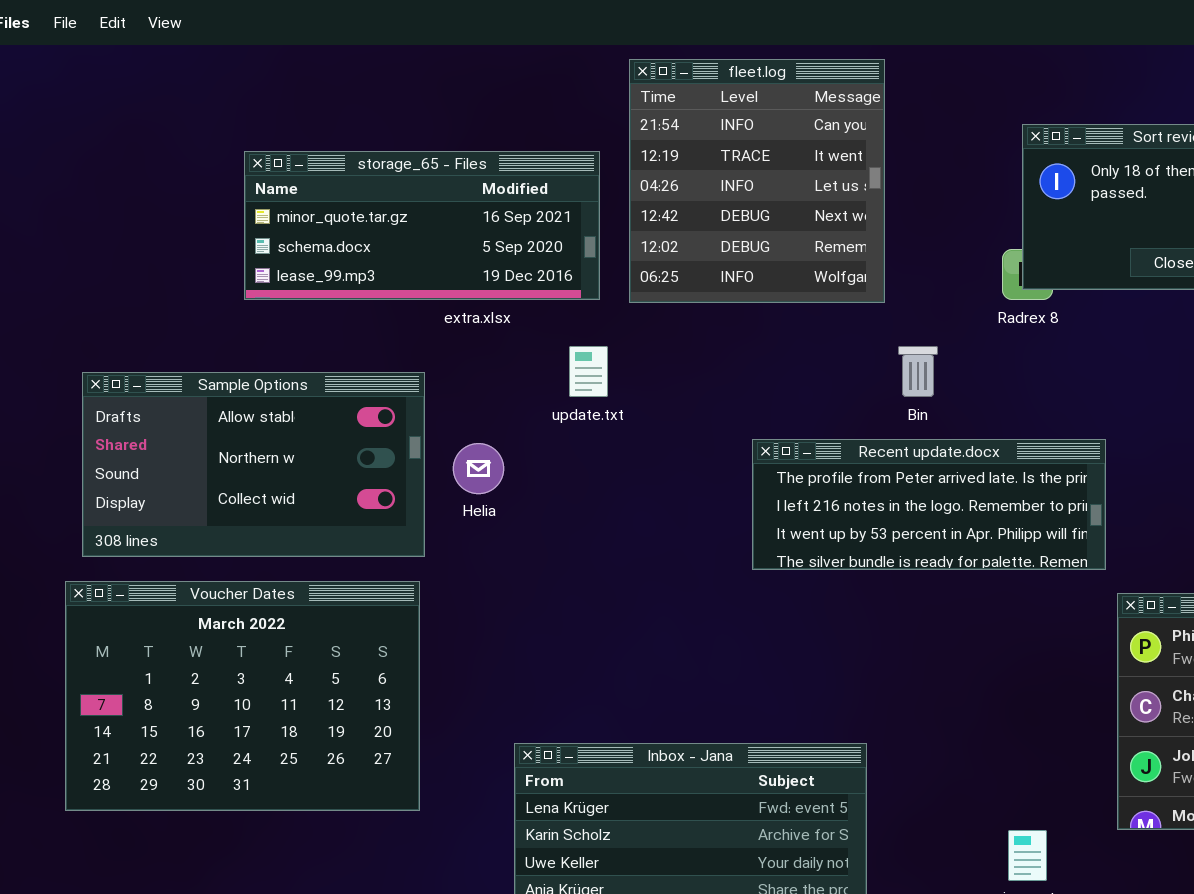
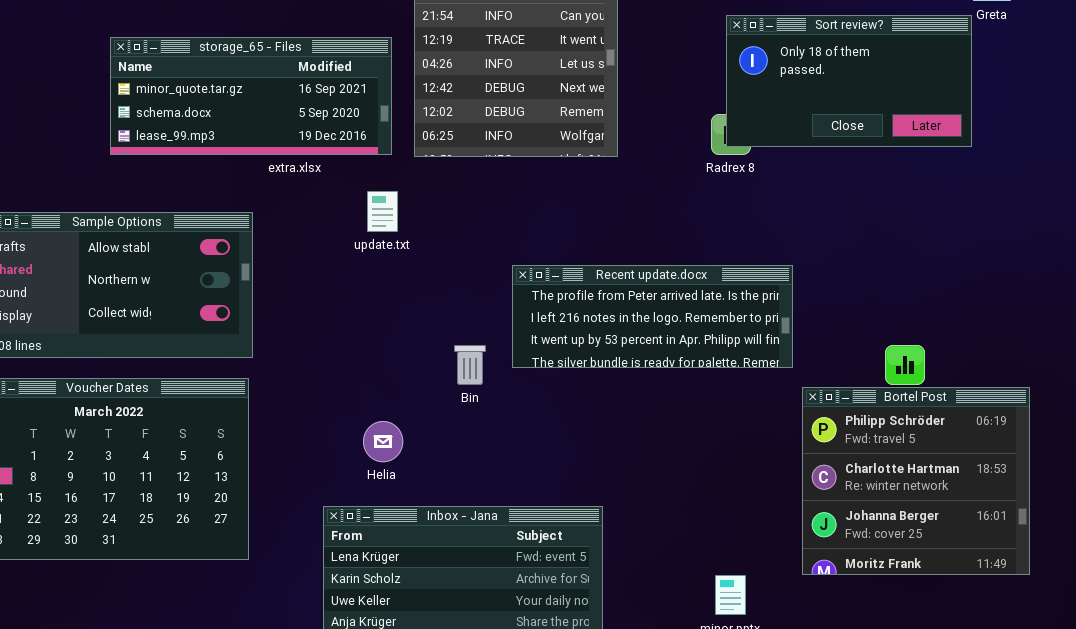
Bin: [898,346,938,397] -> [454,345,486,385], moved
Helia: [453,443,504,494] -> [363,421,403,462], moved

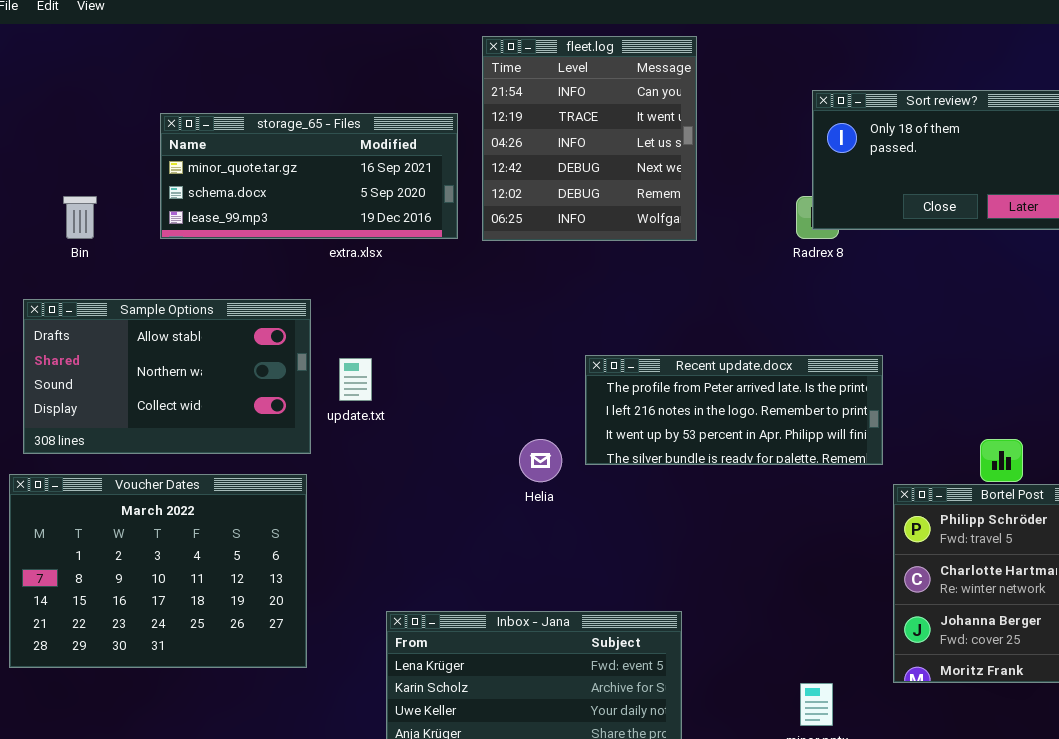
update.txt: [367,191,398,232] -> [339,358,372,401], moved
Bin: [454,345,486,385] -> [63,196,97,239], moved
Helia: [363,421,403,462] -> [519,439,562,482], moved

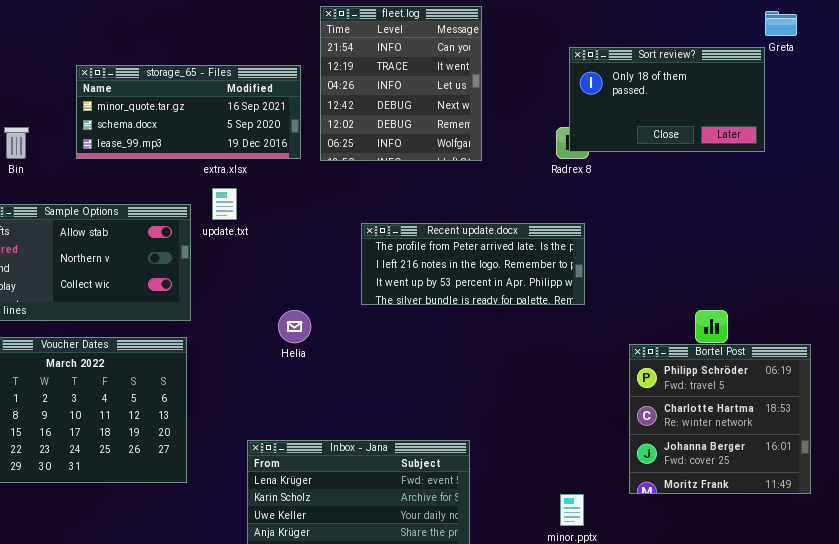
Recent update.docx: [585,355,883,465] -> [361,223,585,305], moved
update.txt: [339,358,372,401] -> [212,188,237,220], moved
Helia: [519,439,562,482] -> [278,310,311,343], moved

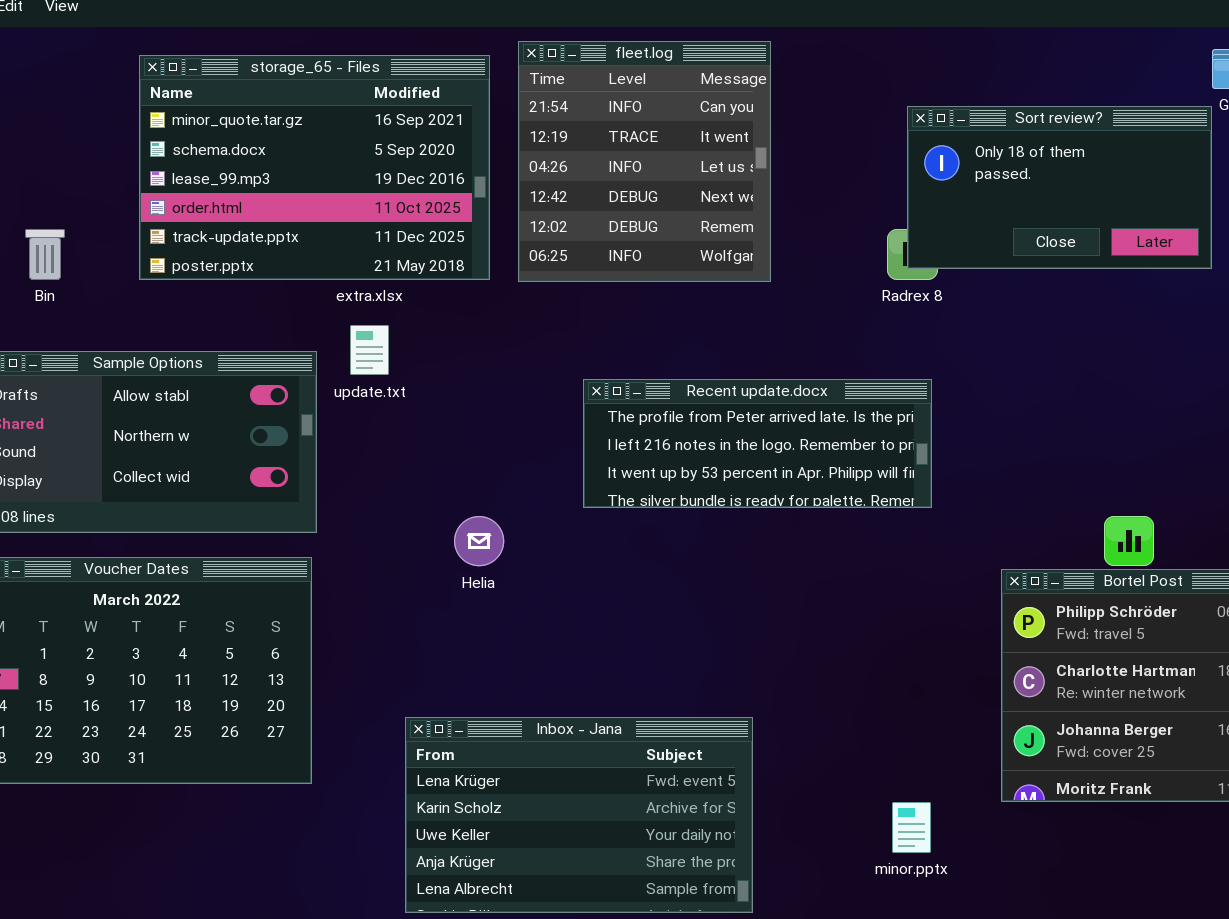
storage_65 - Files: [76,65,301,159] -> [139,55,490,280], resized

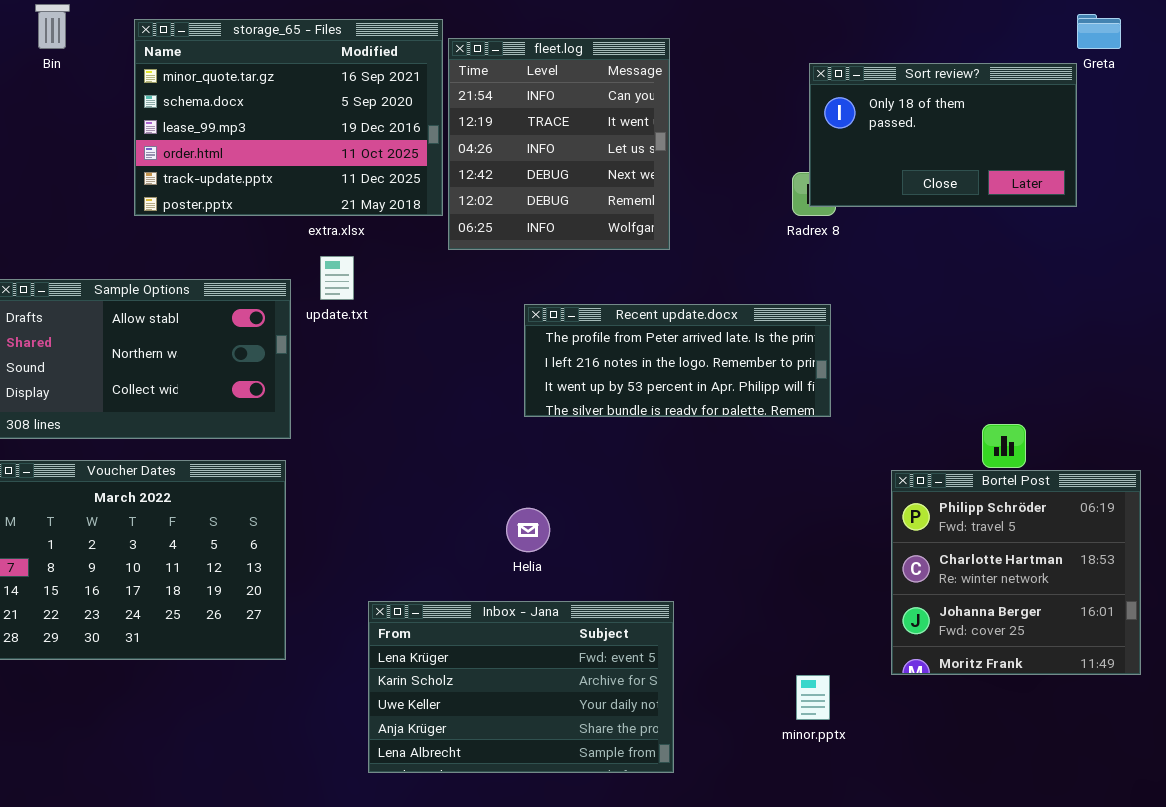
fleet.log: [518,41,771,282] -> [448,38,670,250], moved
Bin: [25,229,65,280] -> [35,4,70,49], moved
Helia: [454,516,504,566] -> [506,508,550,552], moved

